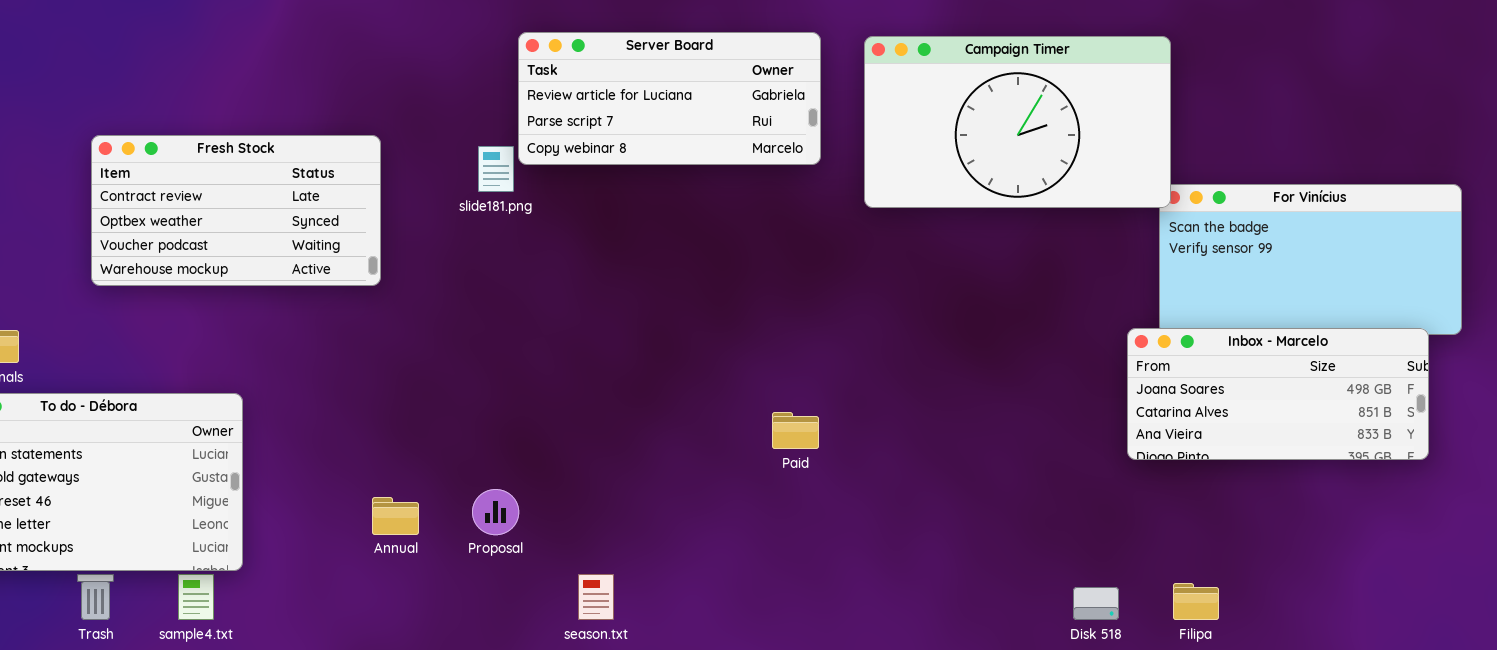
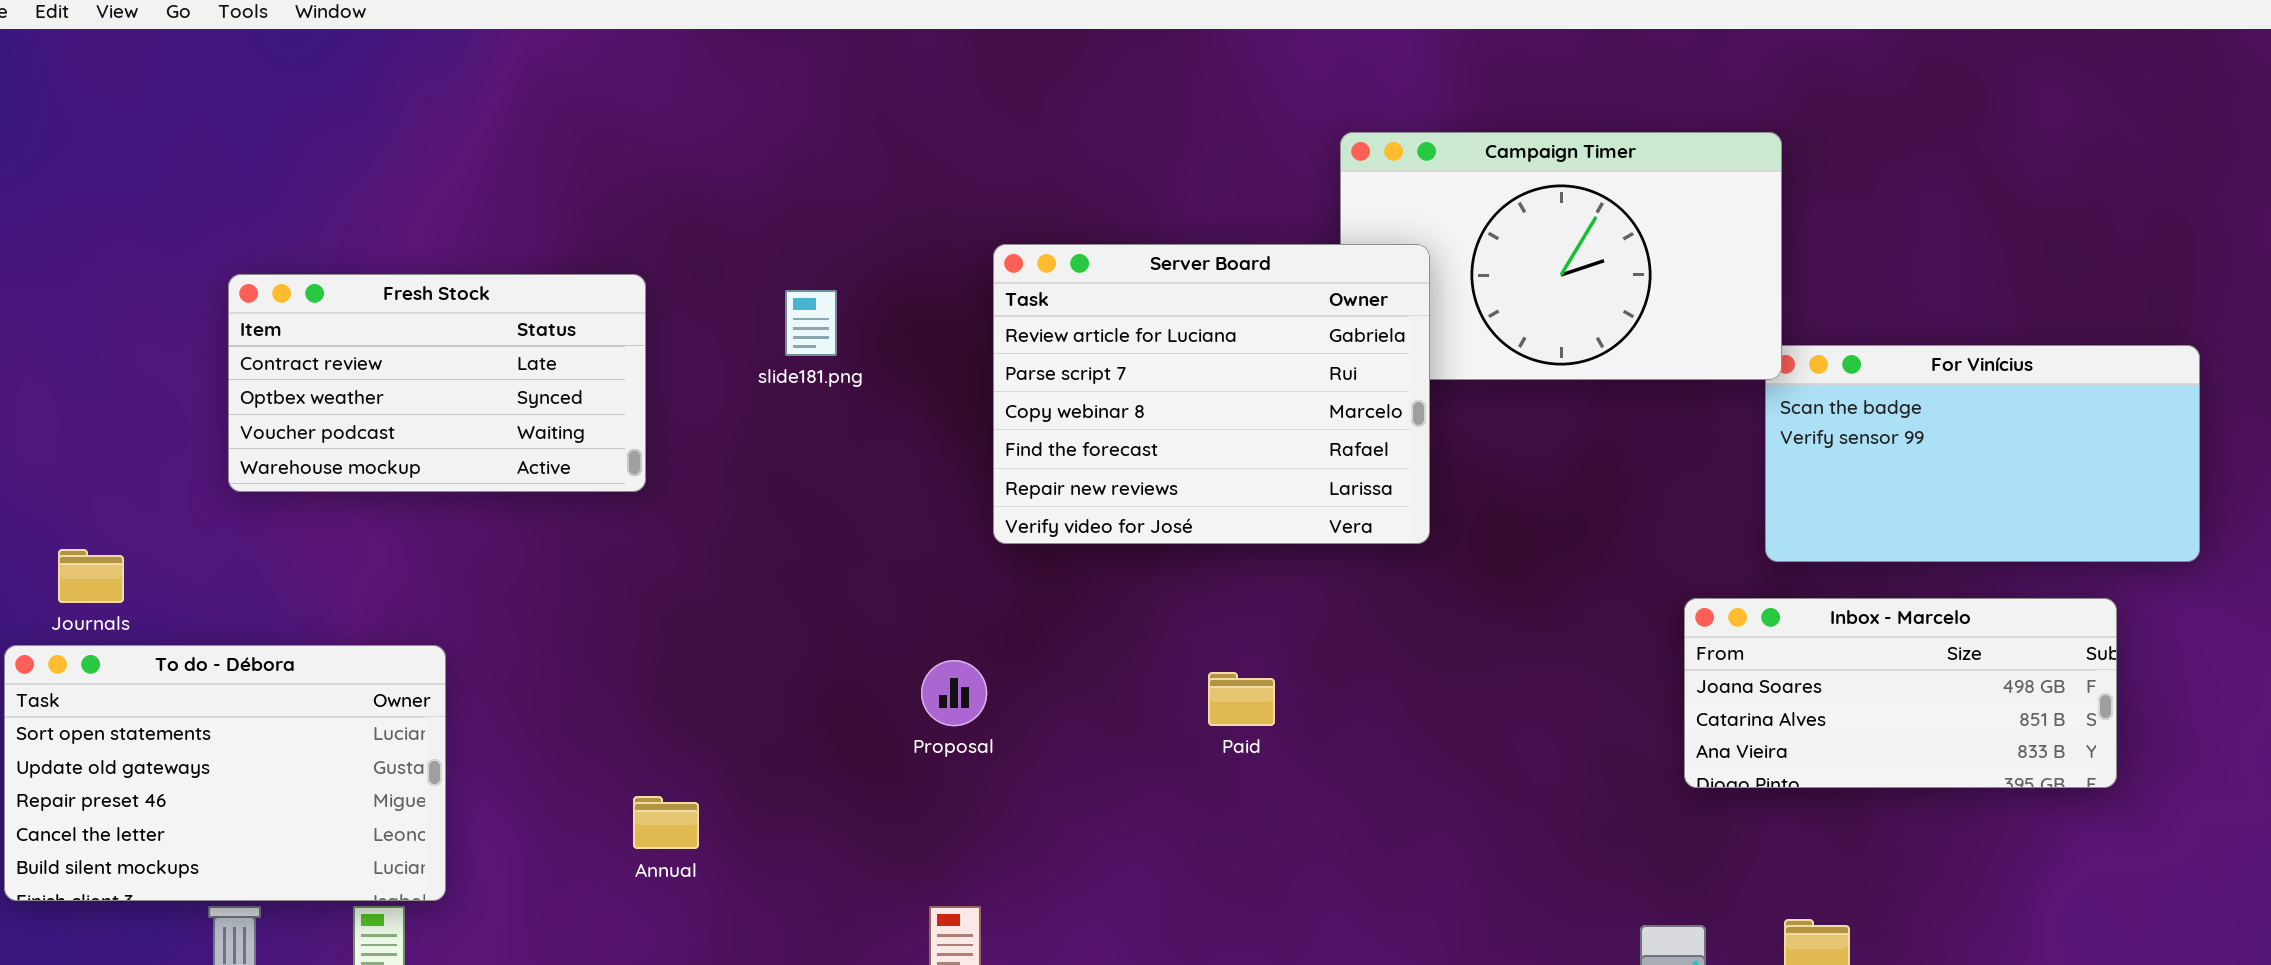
Server Board: [518,32,821,165] -> [993,244,1430,544], moved, resized
Inbox - Marcelo: [1127,328,1429,460] -> [1684,598,2117,788], moved
Proposal: [472,489,519,535] -> [921,660,987,726], moved

